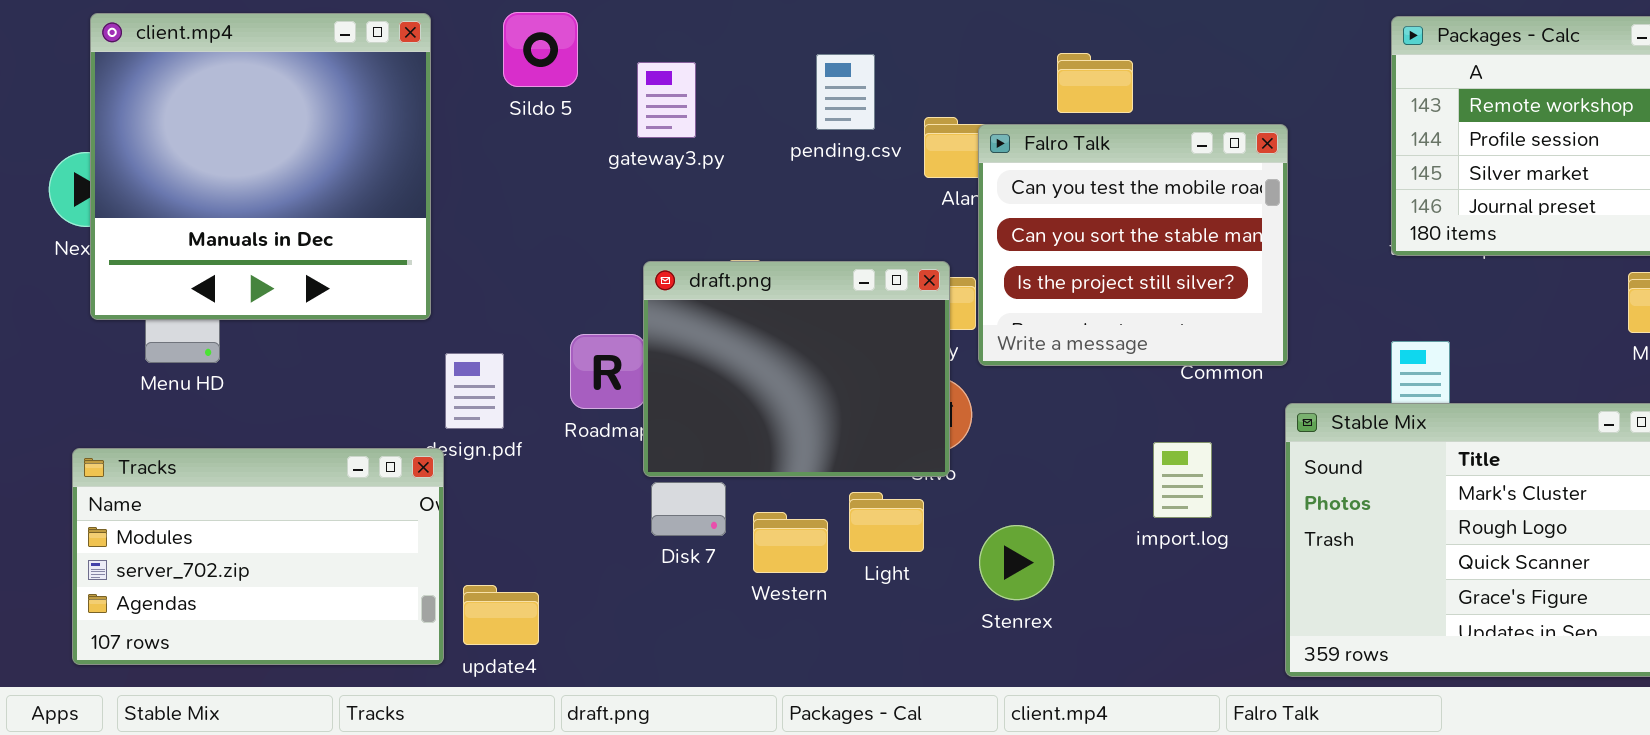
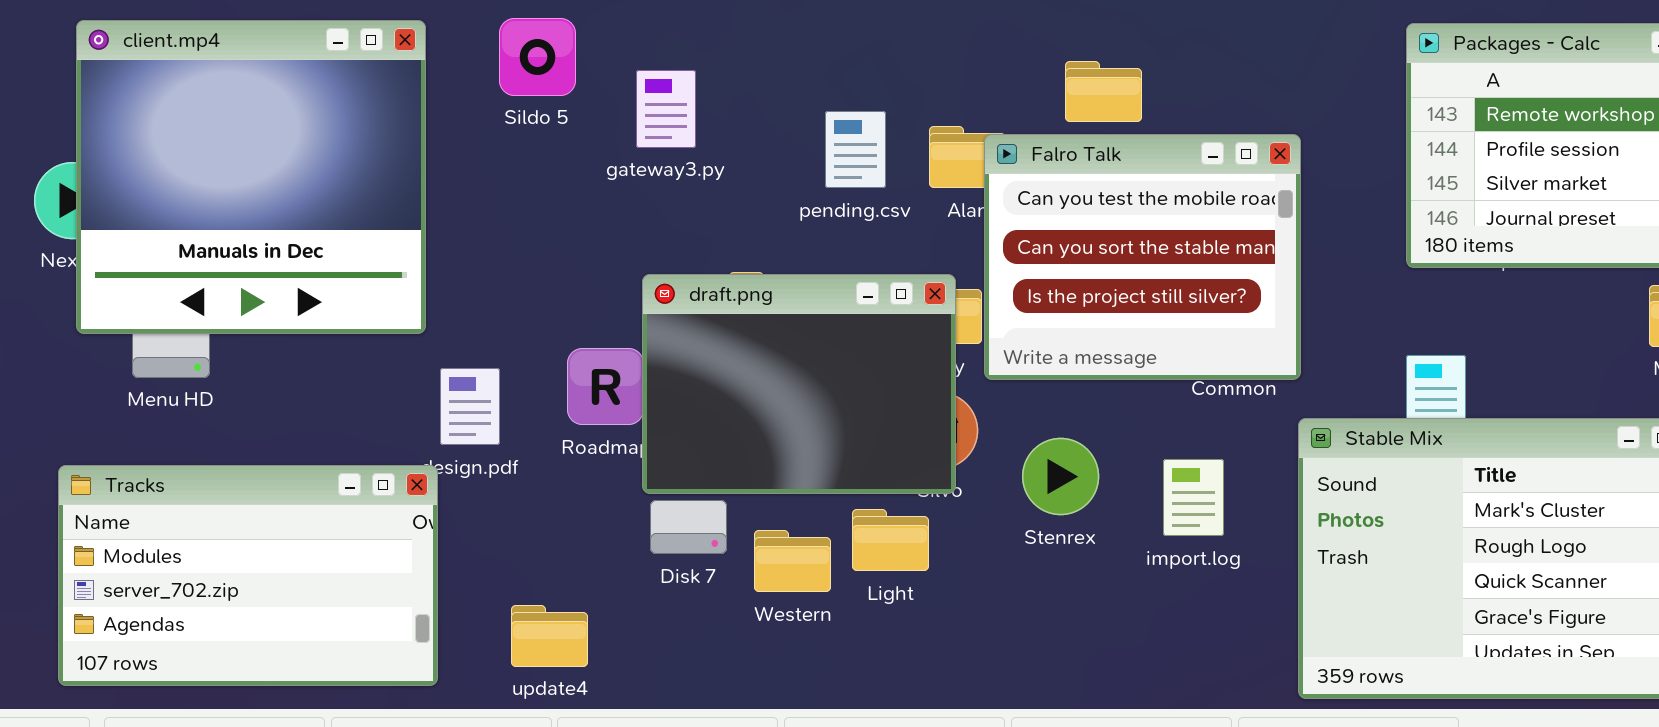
pending.csv: [816,54,875,130] -> [825,111,886,188], moved
Stenrex: [979,525,1054,600] -> [1022,438,1099,515], moved
update4: [463,585,539,645] -> [511,605,588,667], moved

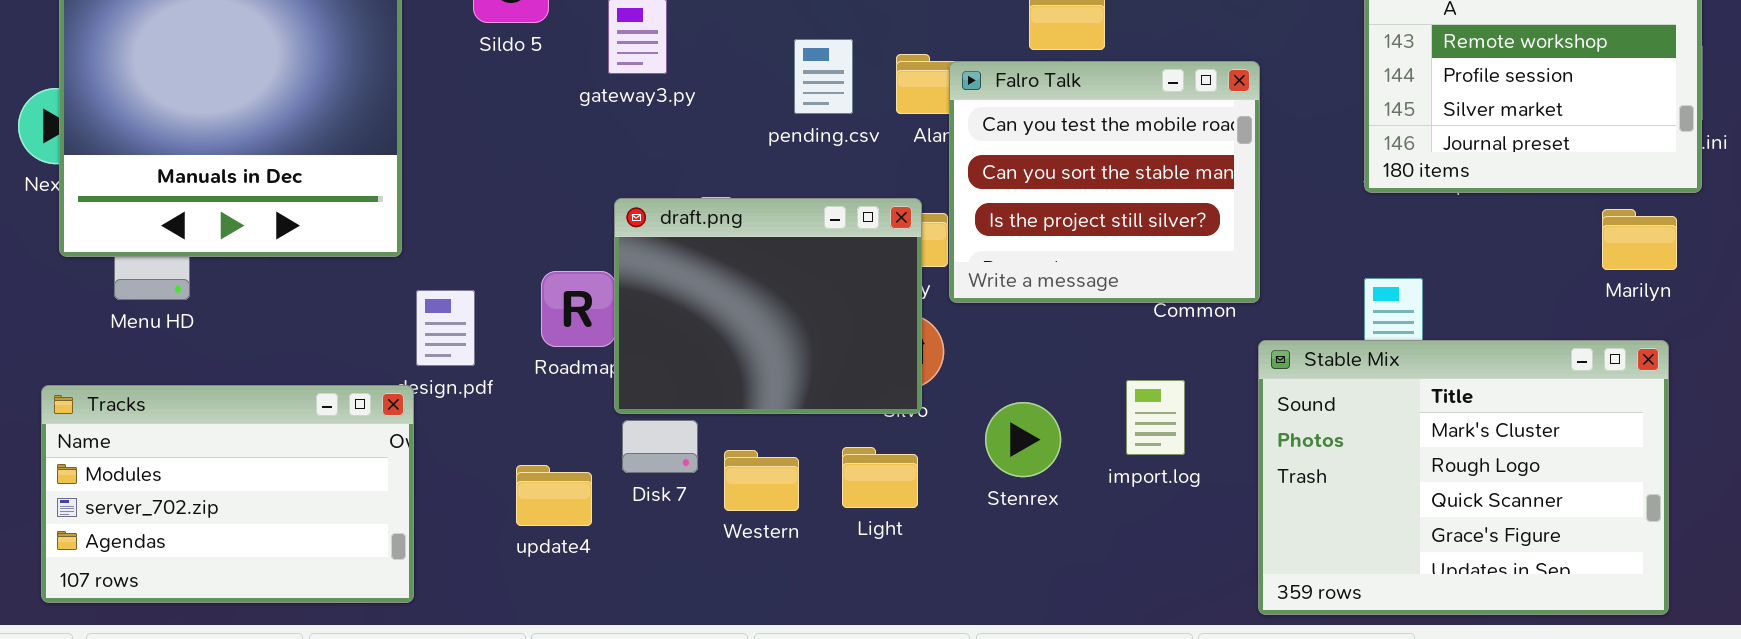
Stenrex: [1022,438,1099,515] -> [985,402,1061,477], moved
Light: [852,509,929,571] -> [842,447,918,508], moved
update4: [511,605,588,667] -> [516,465,592,526], moved

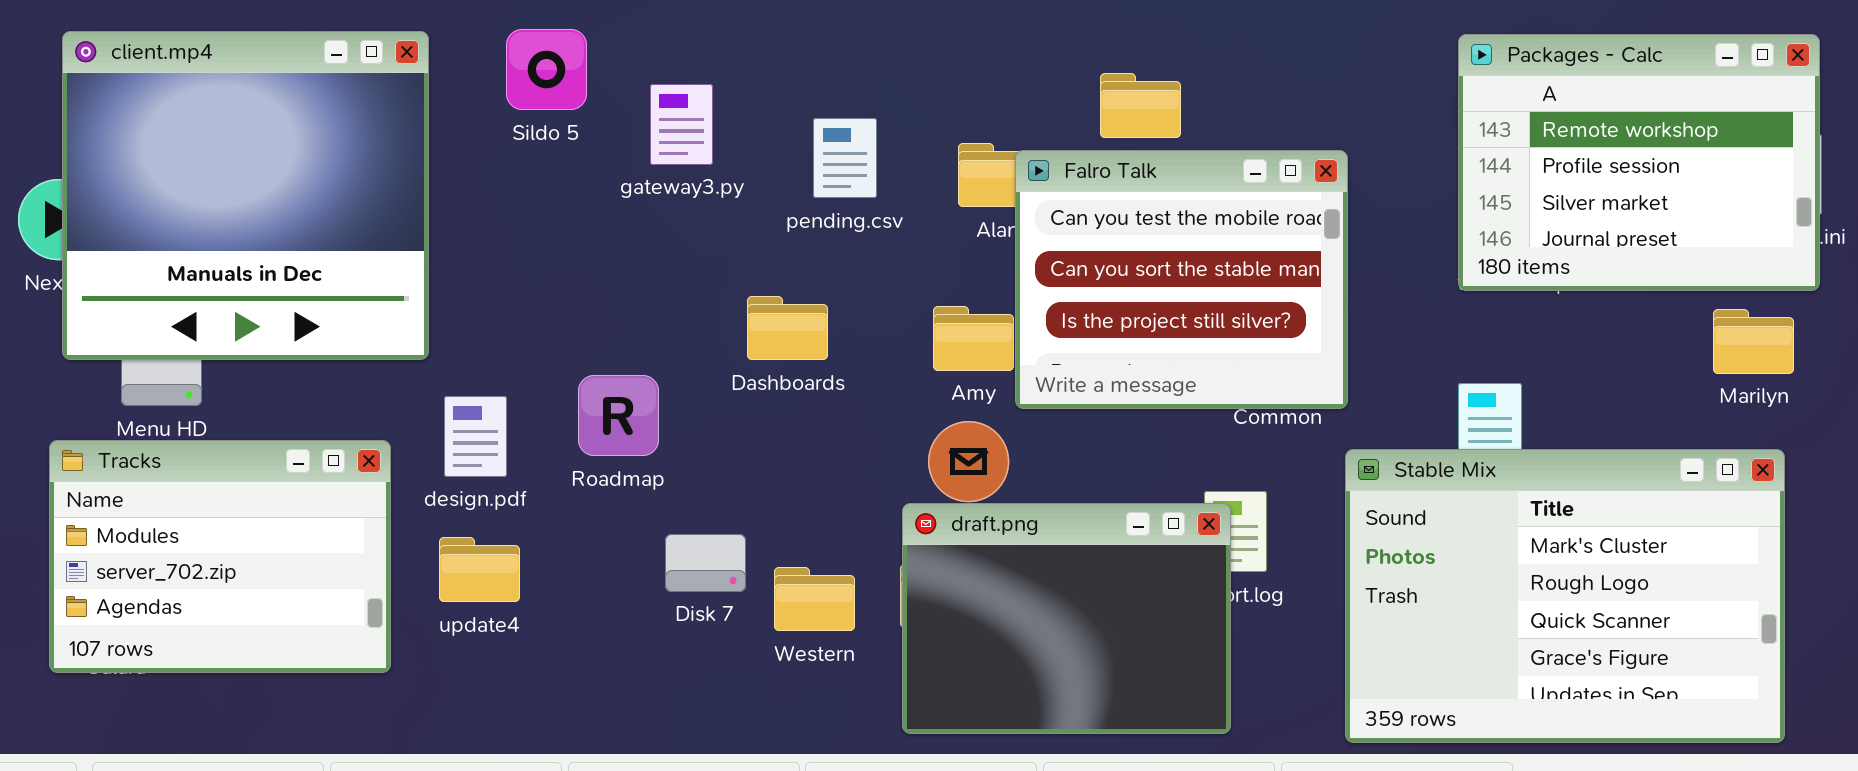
pending.csv: [794,39,853,114] -> [813,118,877,198], moved
draft.png: [614,198,922,414] -> [902,503,1231,734], moved
Tracks: [41,385,414,603] -> [49,440,391,673], moved, resized
update4: [516,465,592,526] -> [439,537,520,602], moved

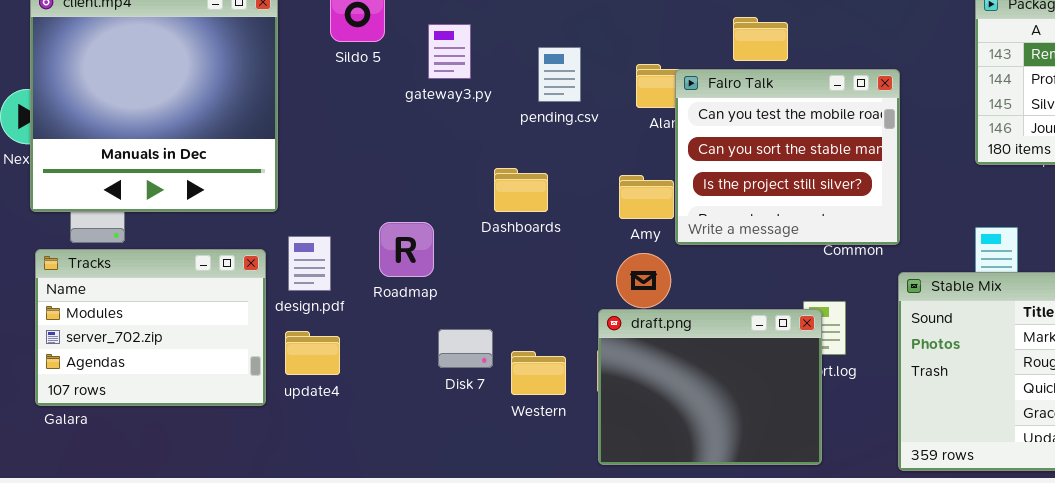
Tracks: [49,440,391,673] -> [35,249,266,406], moved

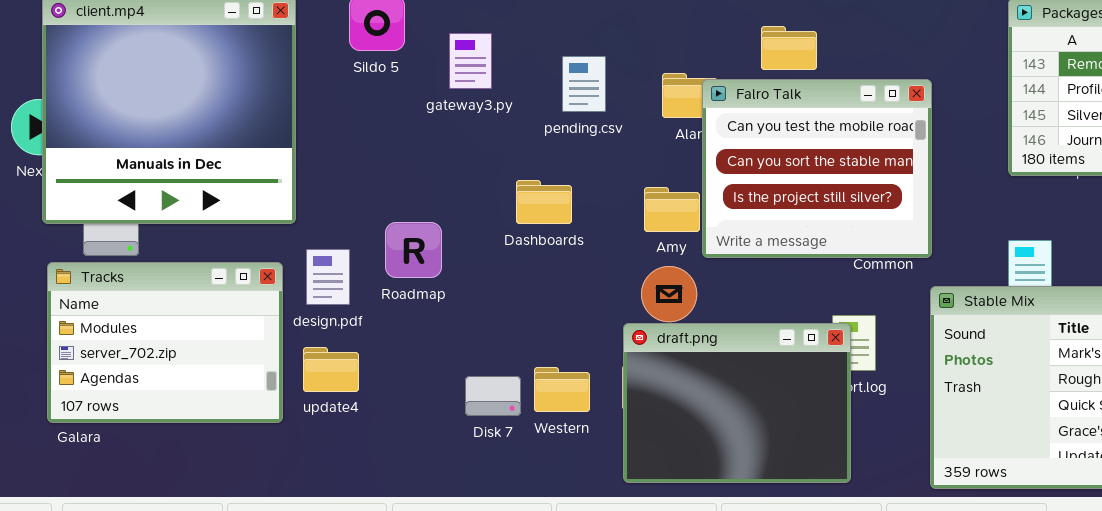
Roadmap: [379,222,434,277] -> [385,222,442,278], moved
Disk 7: [438,329,493,368] -> [465,376,521,416], moved

